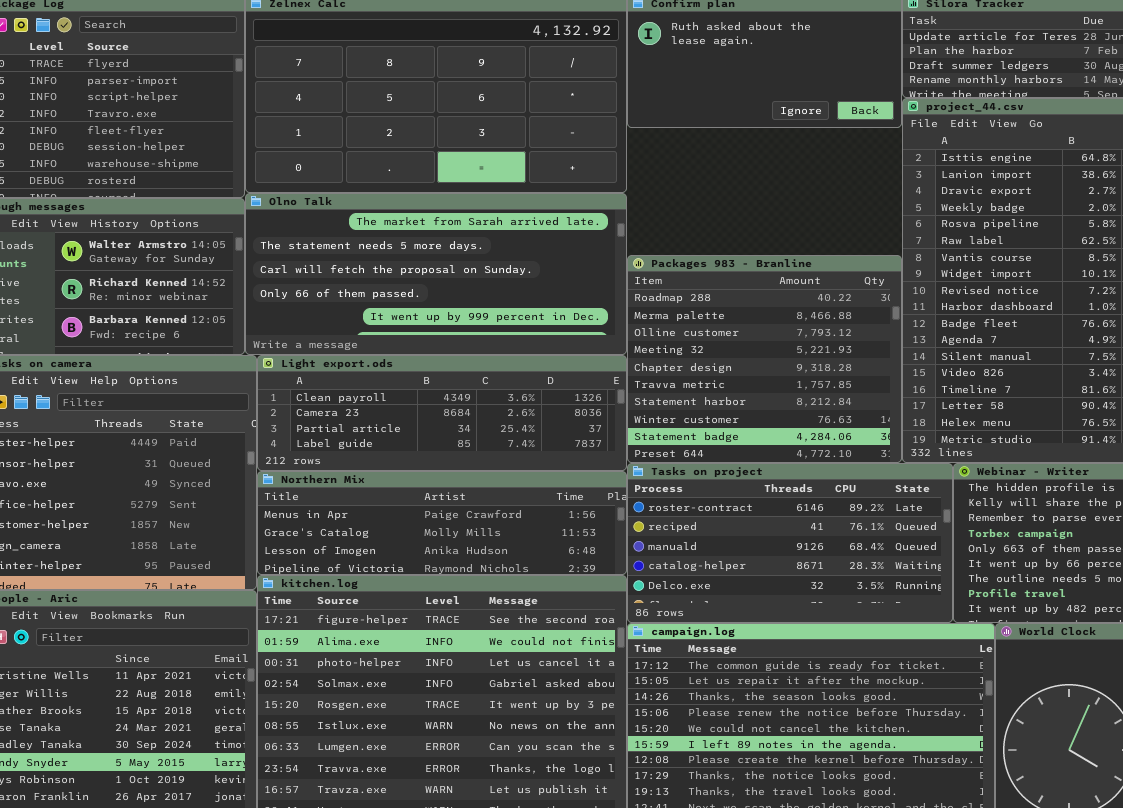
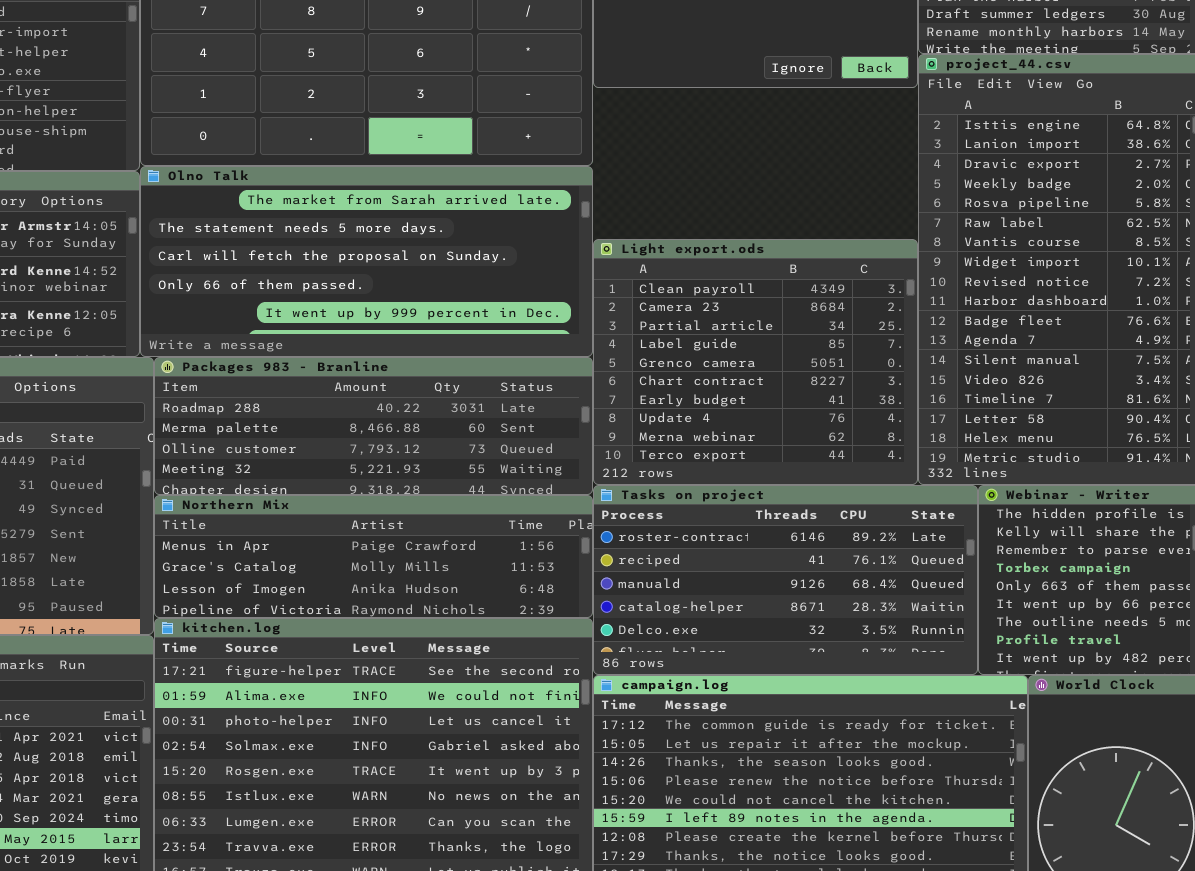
Packages 983 - Branline: [627,255,902,463] -> [154,357,593,495], moved, resized
Light export.ods: [257,355,627,471] -> [593,239,918,485], moved, resized

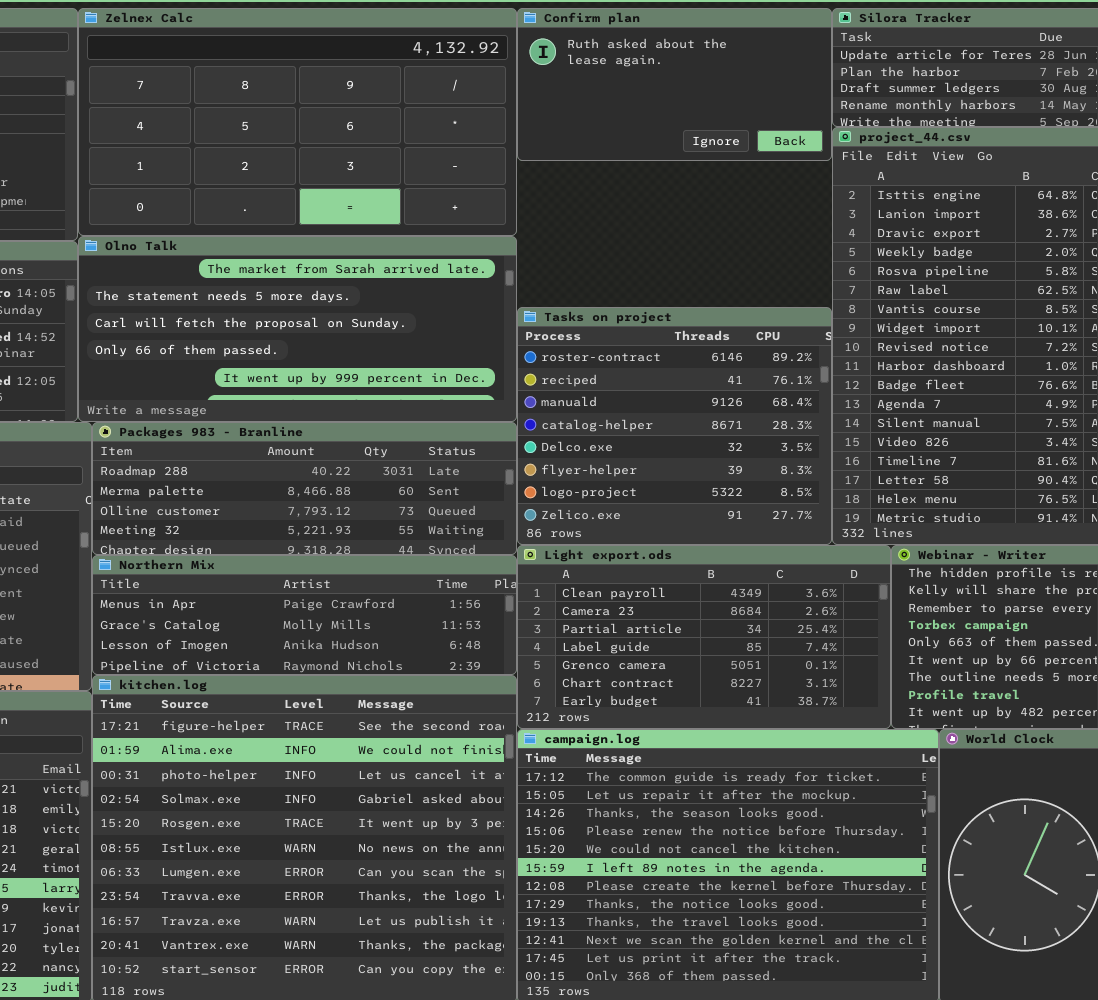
Light export.ods: [593,239,918,485] -> [517,545,891,729], moved, resized
Tasks on project: [593,485,978,675] -> [517,307,832,545], moved, resized

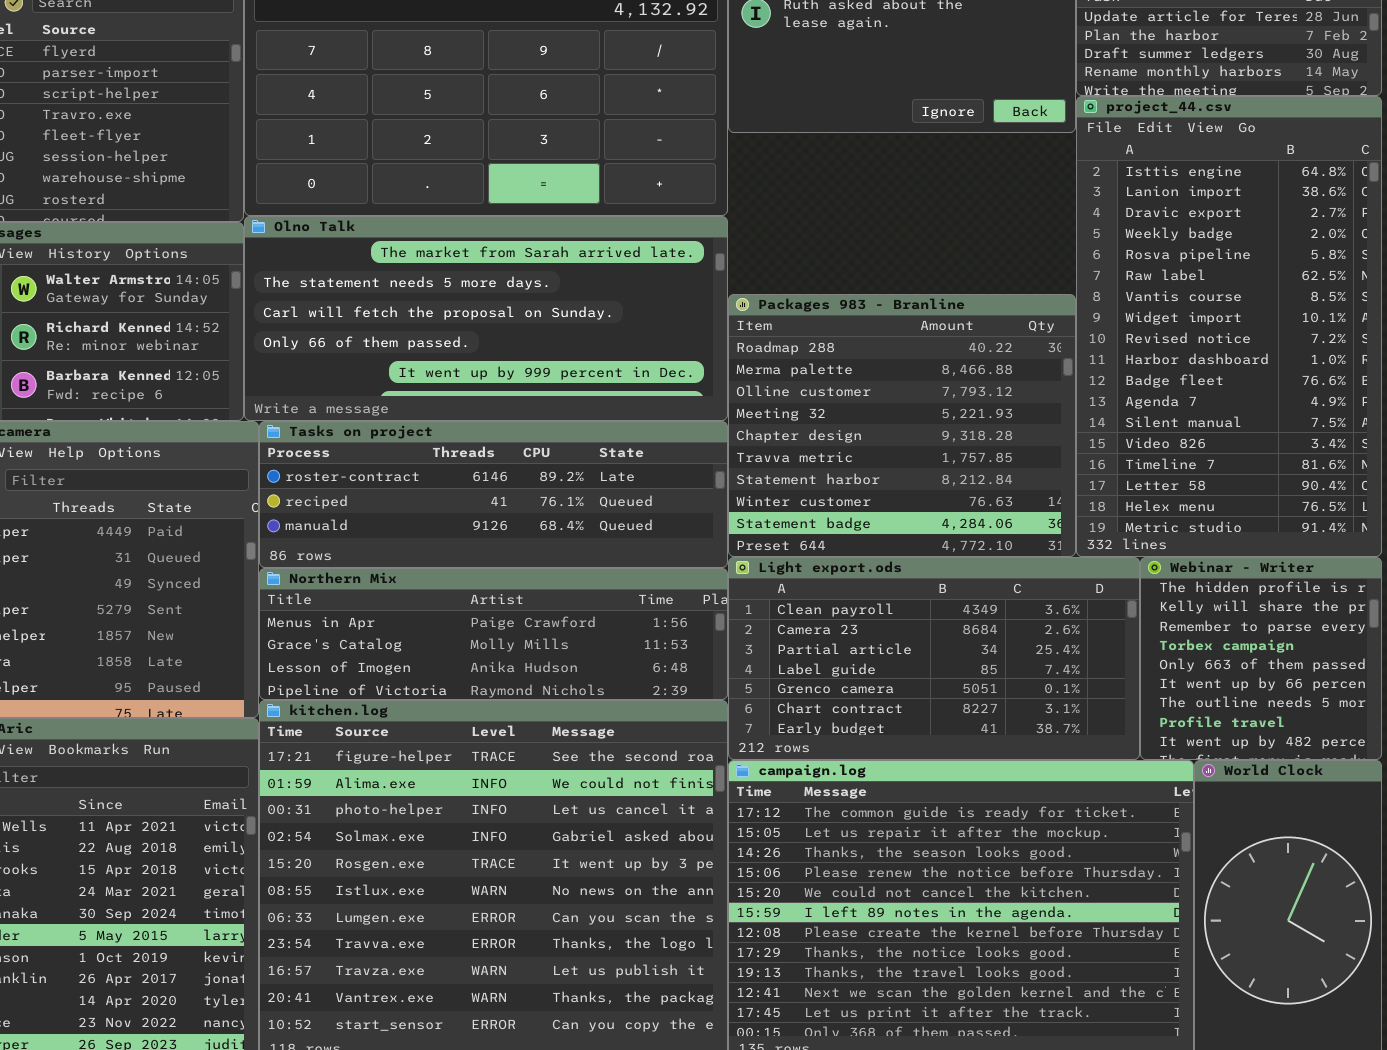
Tasks on project: [517,307,832,545] -> [259,421,728,568], moved, resized
Packages 983 - Branline: [92,422,517,555] -> [728,294,1076,557], moved, resized

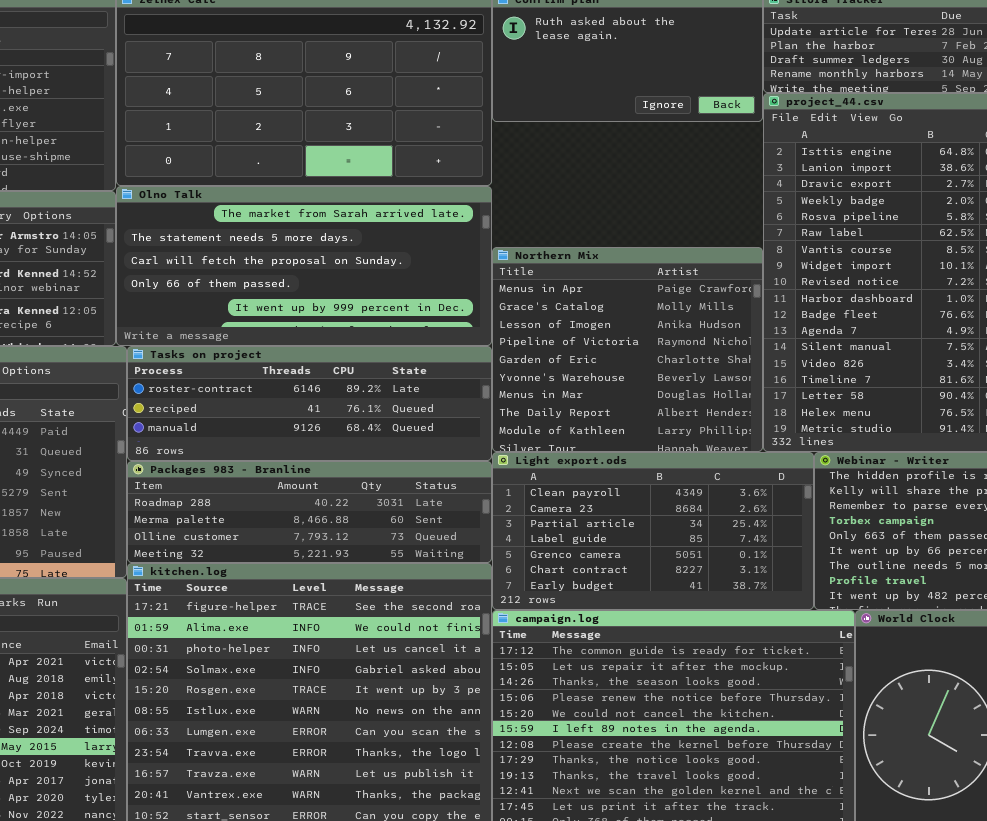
Packages 983 - Branline: [728,294,1076,557] -> [127,461,492,563], moved, resized
Northern Mix: [259,568,728,700] -> [492,247,763,452], moved, resized

